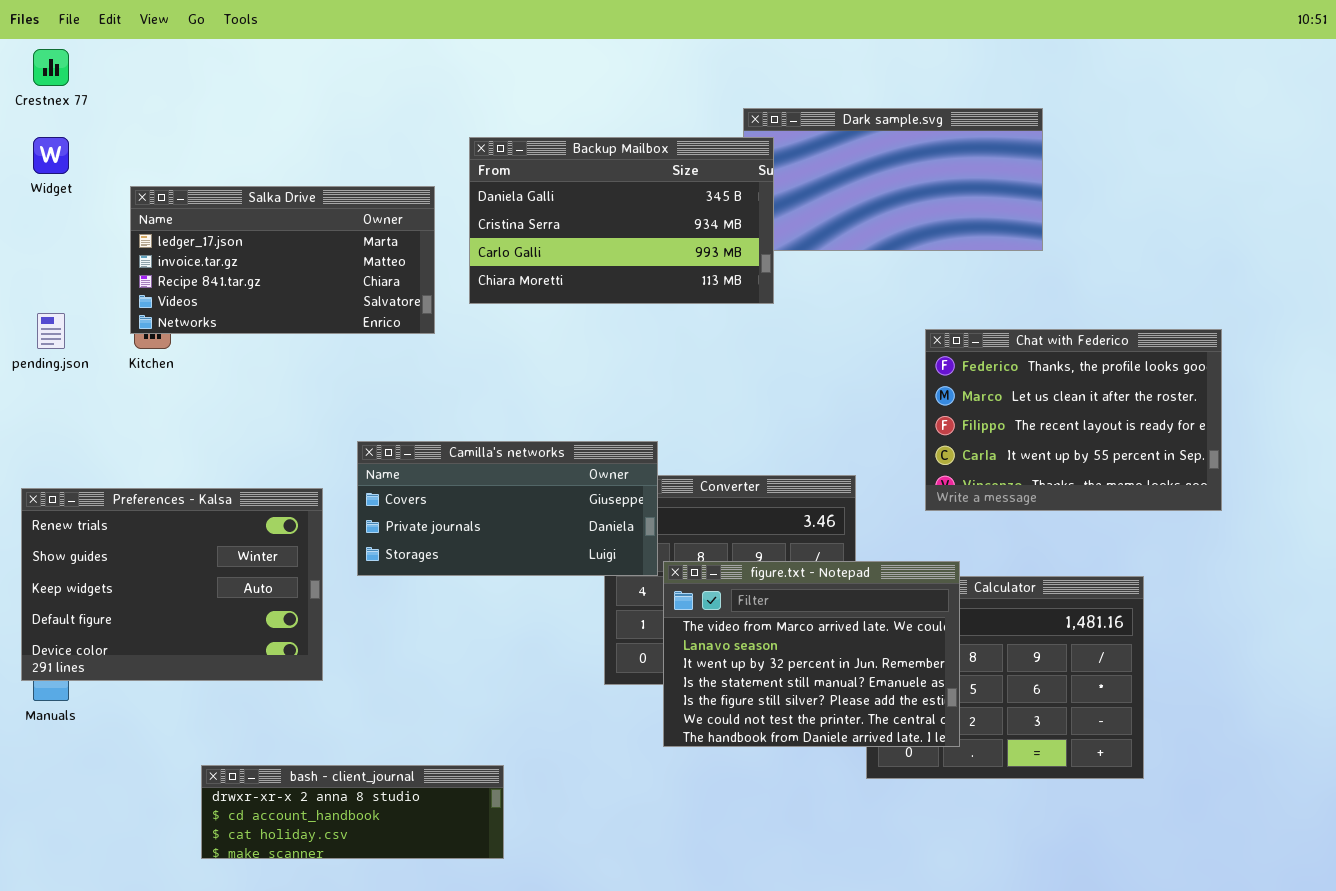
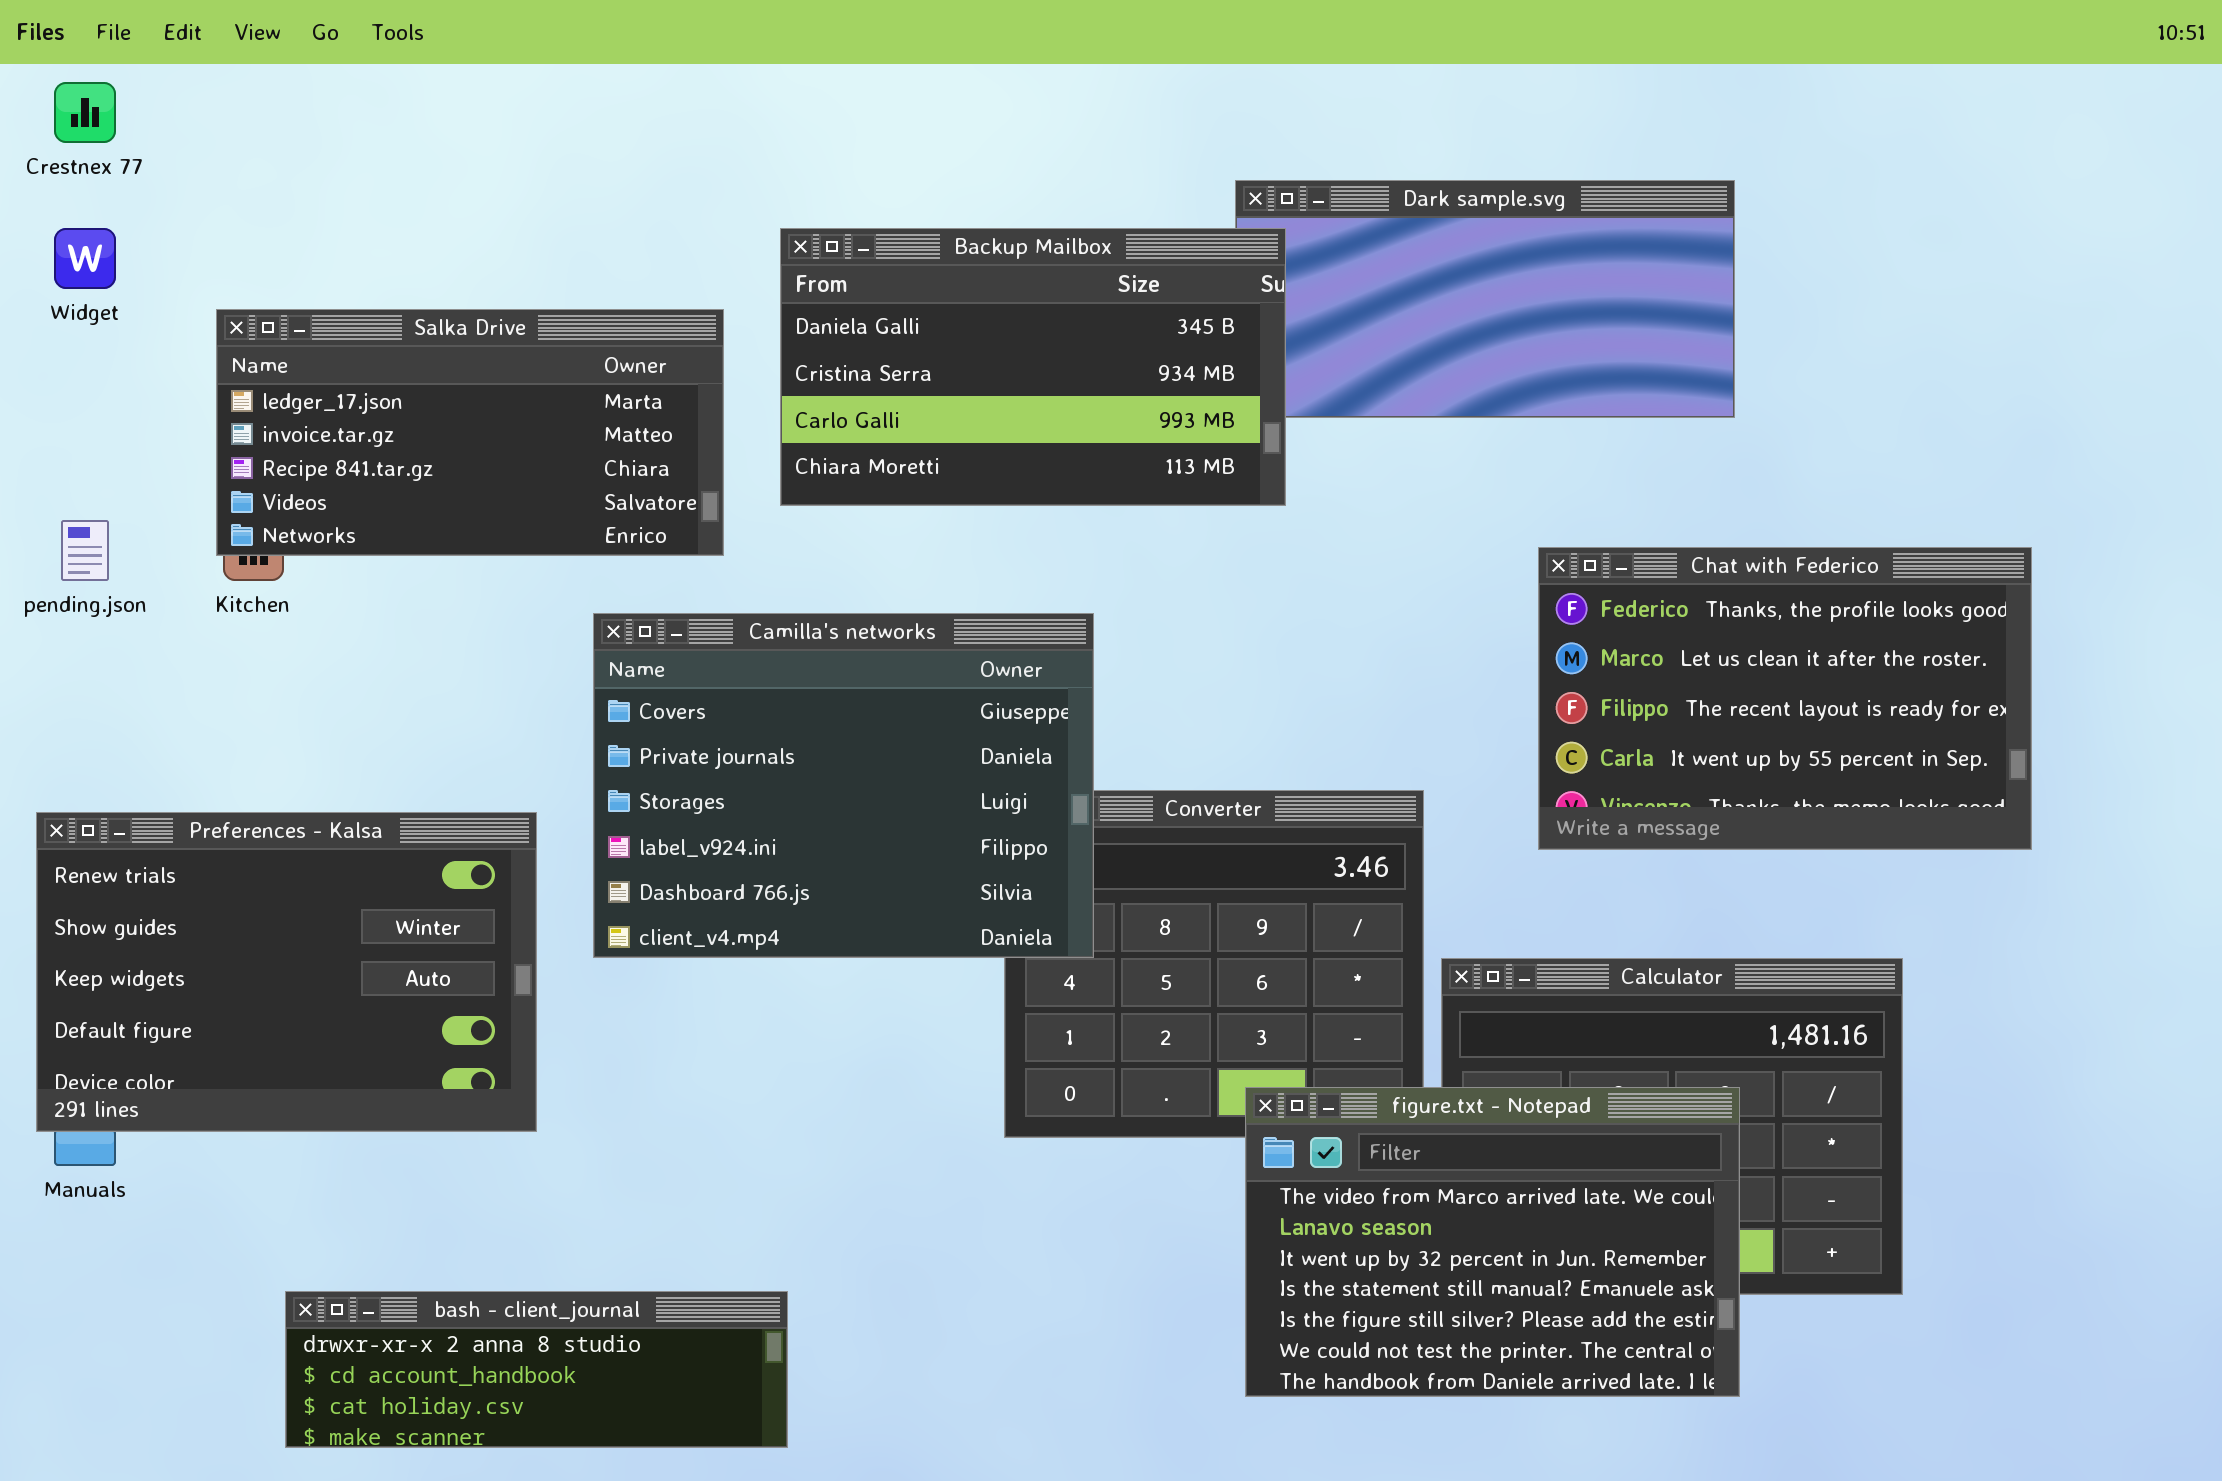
Camilla's networks: [357,441,658,576] -> [593,613,1094,958], resized
figure.txt - Notepad: [663,561,960,747] -> [1245,1087,1740,1397], moved
bash - client_journal: [201,765,504,859] -> [285,1291,788,1448], moved

